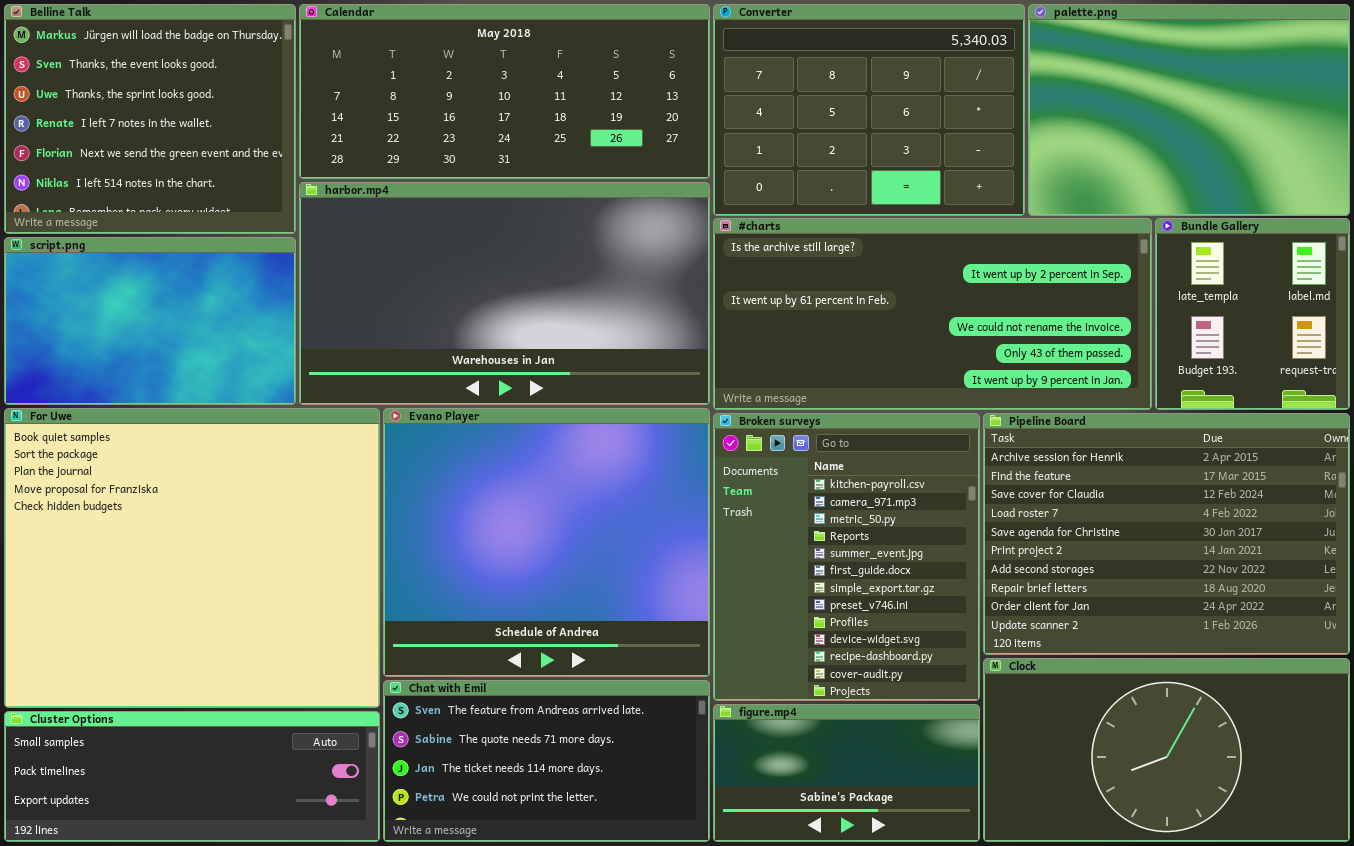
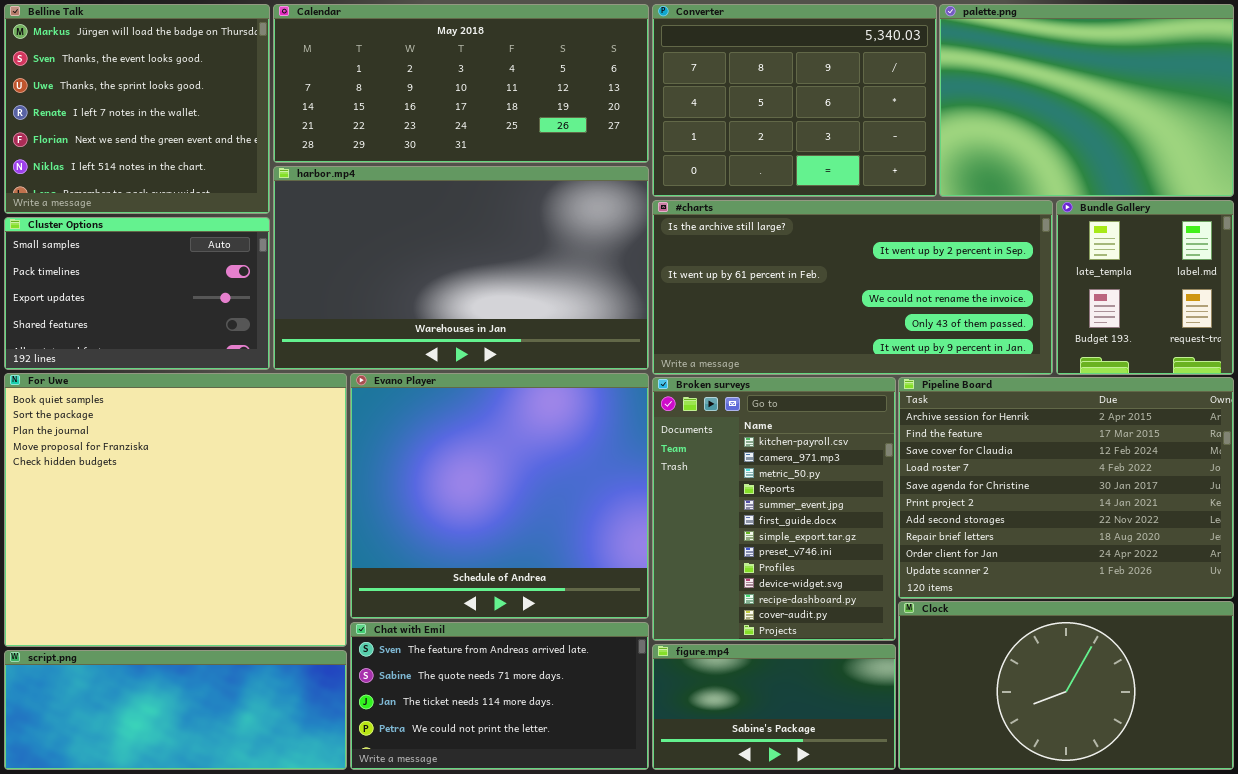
script.png: [4,237,296,405] -> [4,650,347,770], moved, resized
Cluster Options: [4,711,380,842] -> [4,217,270,370], moved, resized

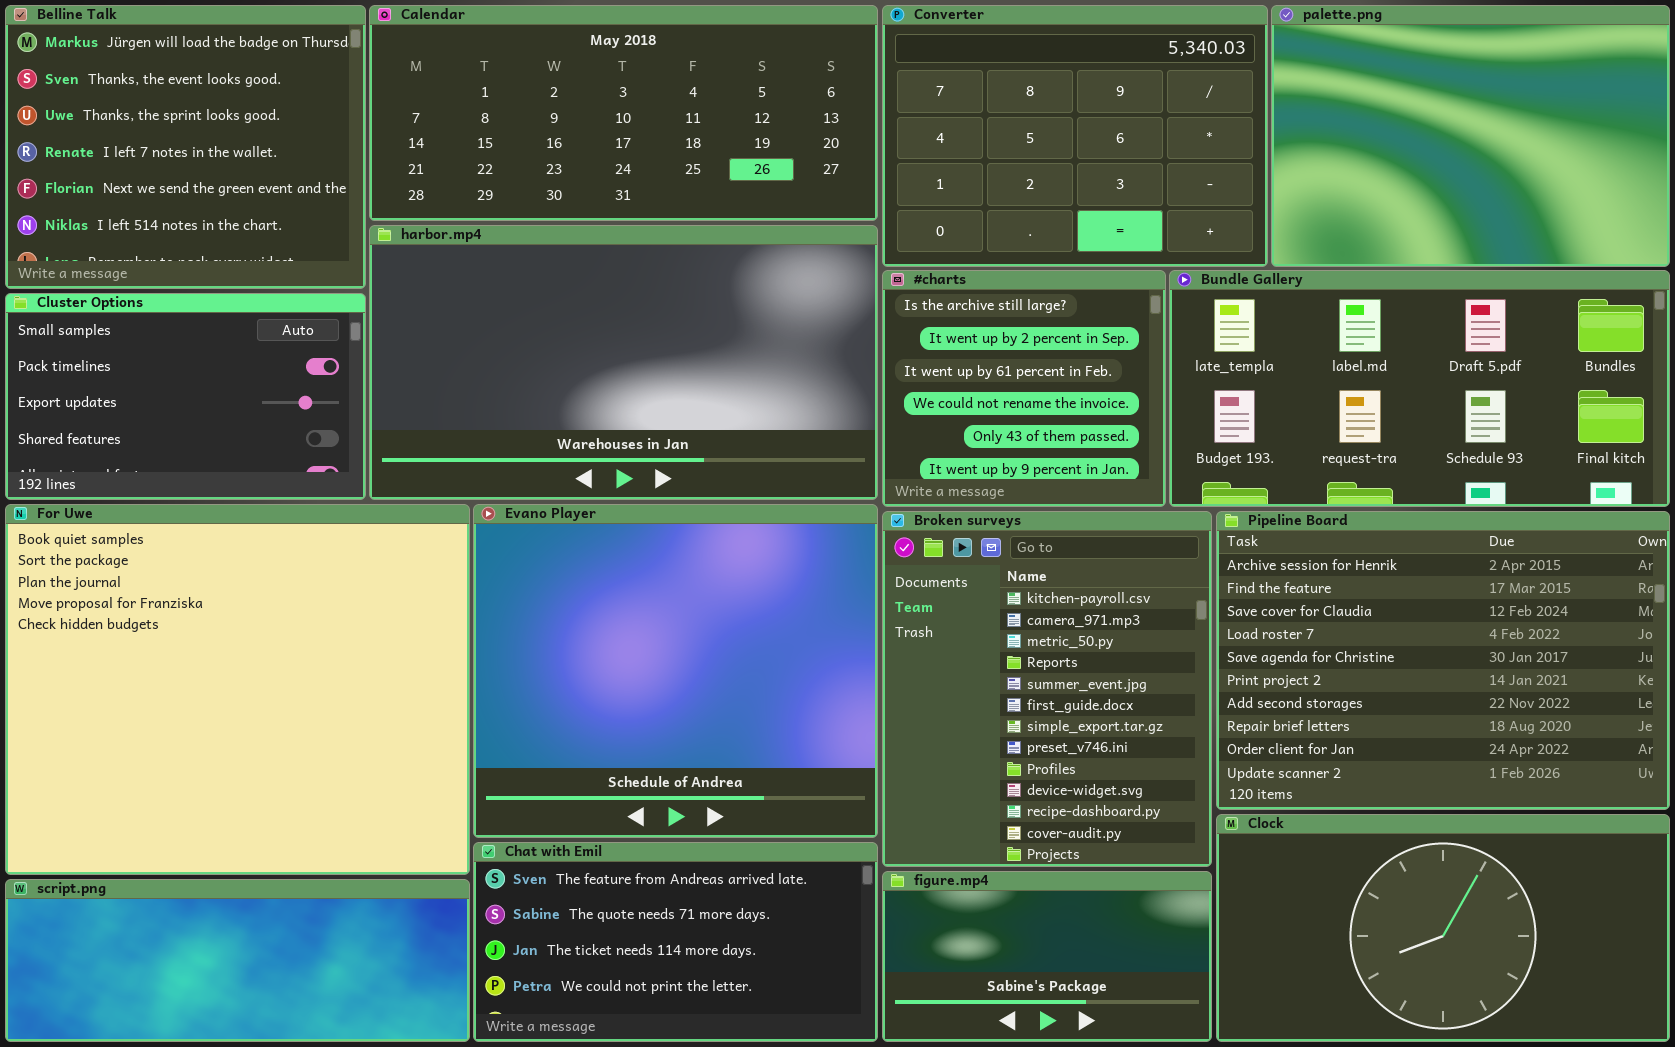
#charts: [652,200,1053,375] -> [882,270,1166,507], resized
Bundle Gallery: [1056,200,1234,375] -> [1169,270,1670,507], resized

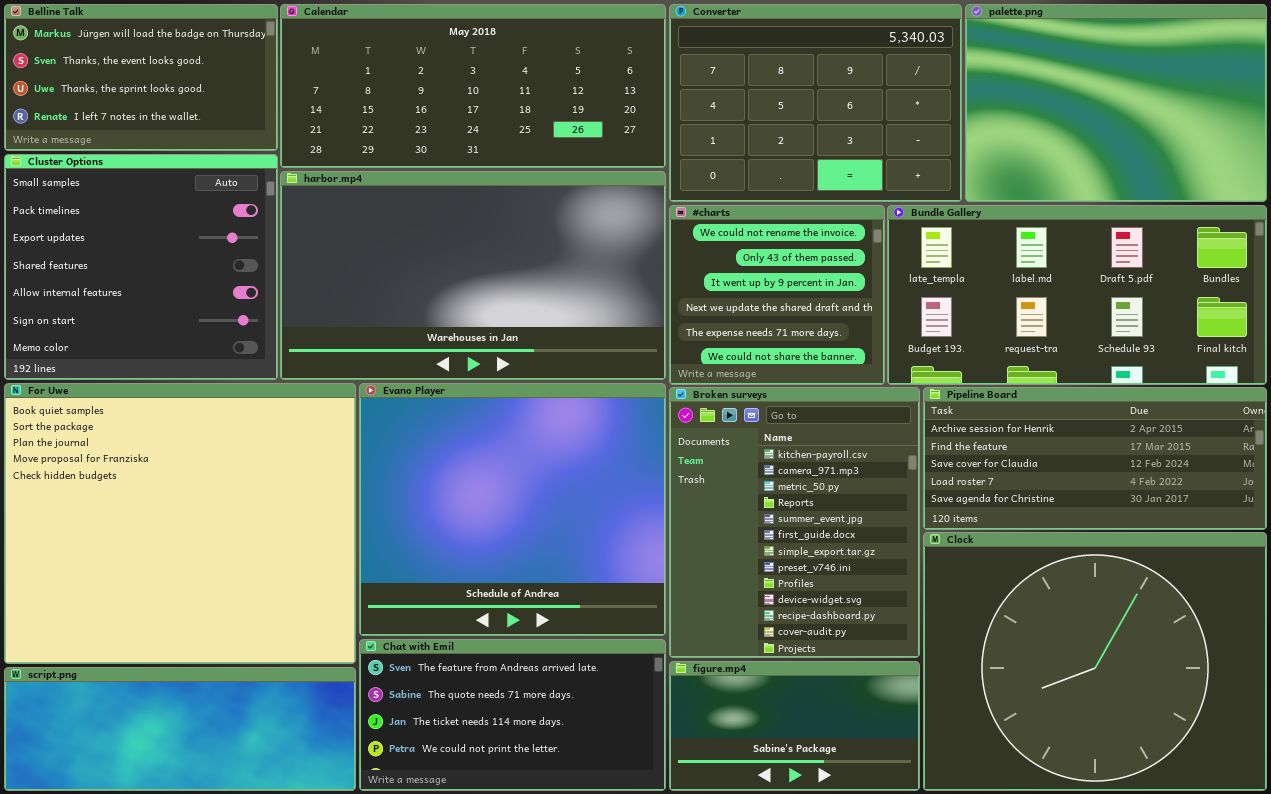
Belline Talk: [5,5,366,289] -> [4,4,278,151], resized
#charts: [882,270,1166,507] -> [669,205,885,385], scrolled down 3 rows
Cluster Options: [5,293,366,500] -> [4,154,278,380], resized
Pipeline Board: [1216,511,1670,810] -> [923,387,1267,530], resized
Clock: [1216,814,1670,1042] -> [923,532,1267,791], resized

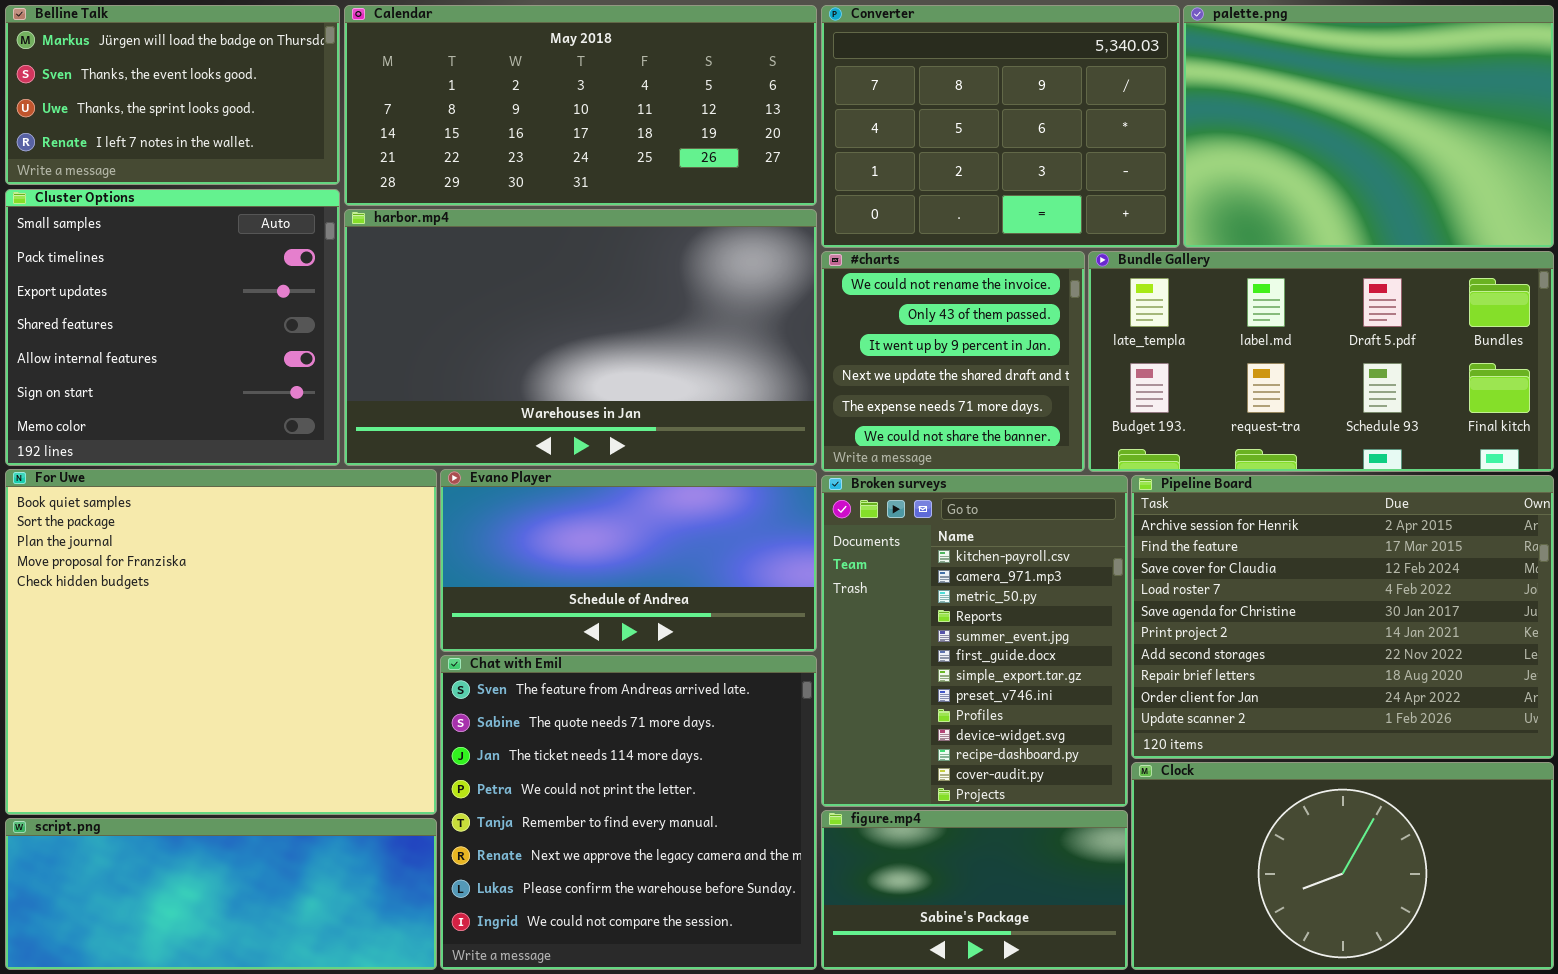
Evano Player: [359,383,666,636] -> [440,469,817,652], resized
Pipeline Board: [923,387,1267,530] -> [1131,475,1554,759], resized
Clock: [923,532,1267,791] -> [1131,762,1554,970], resized
Chat with Emil: [359,639,666,791] -> [440,655,817,970], resized

